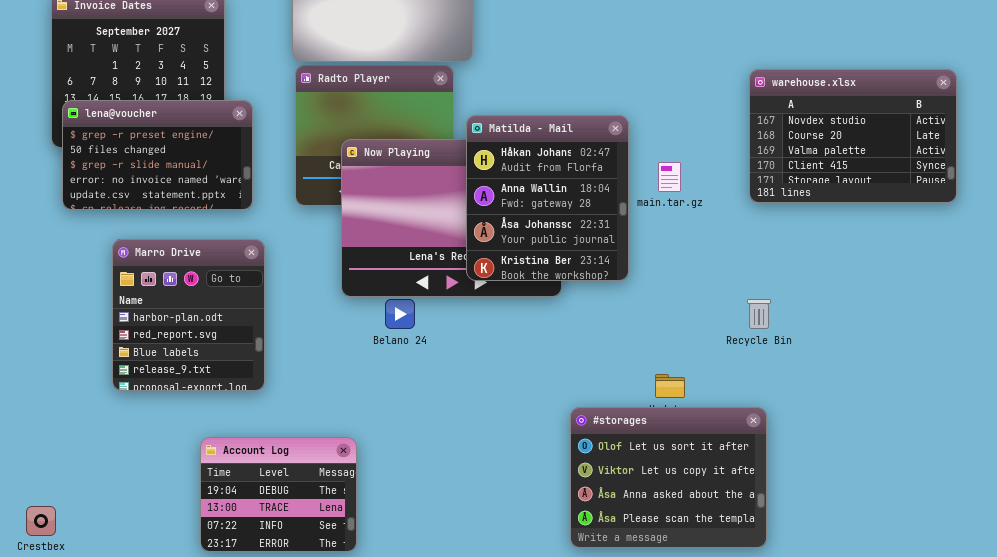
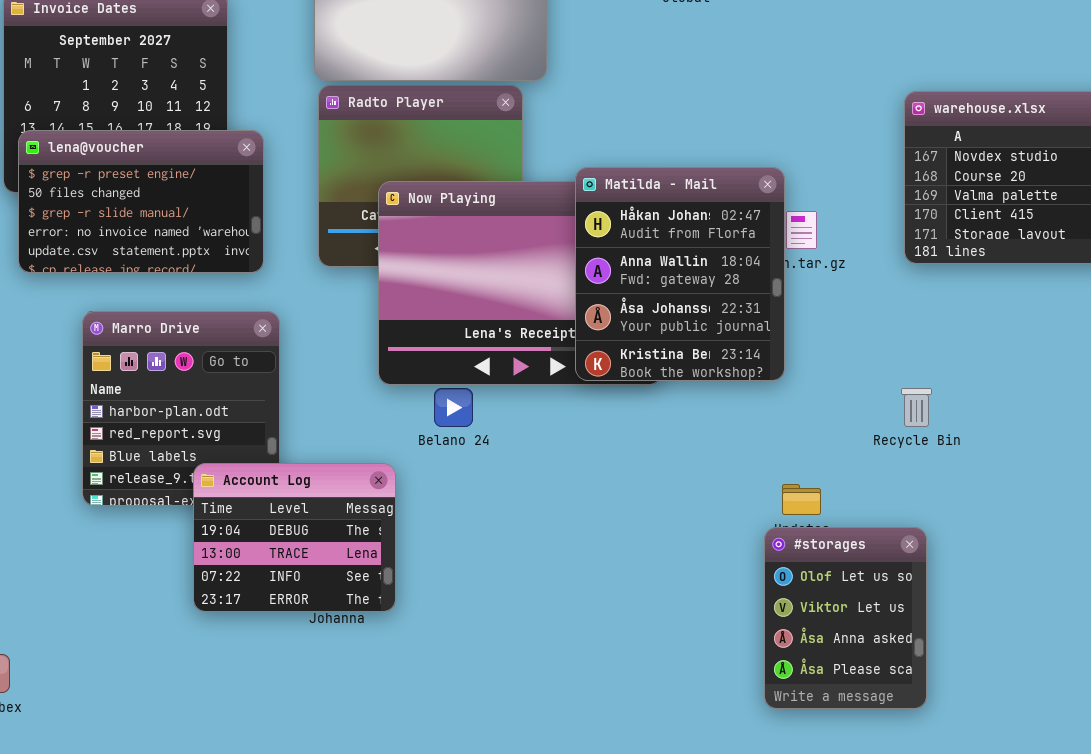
Matilda - Mail: [466,115,629,281] -> [575,167,785,381], moved
#storages: [570,407,767,548] -> [764,527,927,709], resized
Account Log: [200,437,357,552] -> [193,463,396,612], moved

